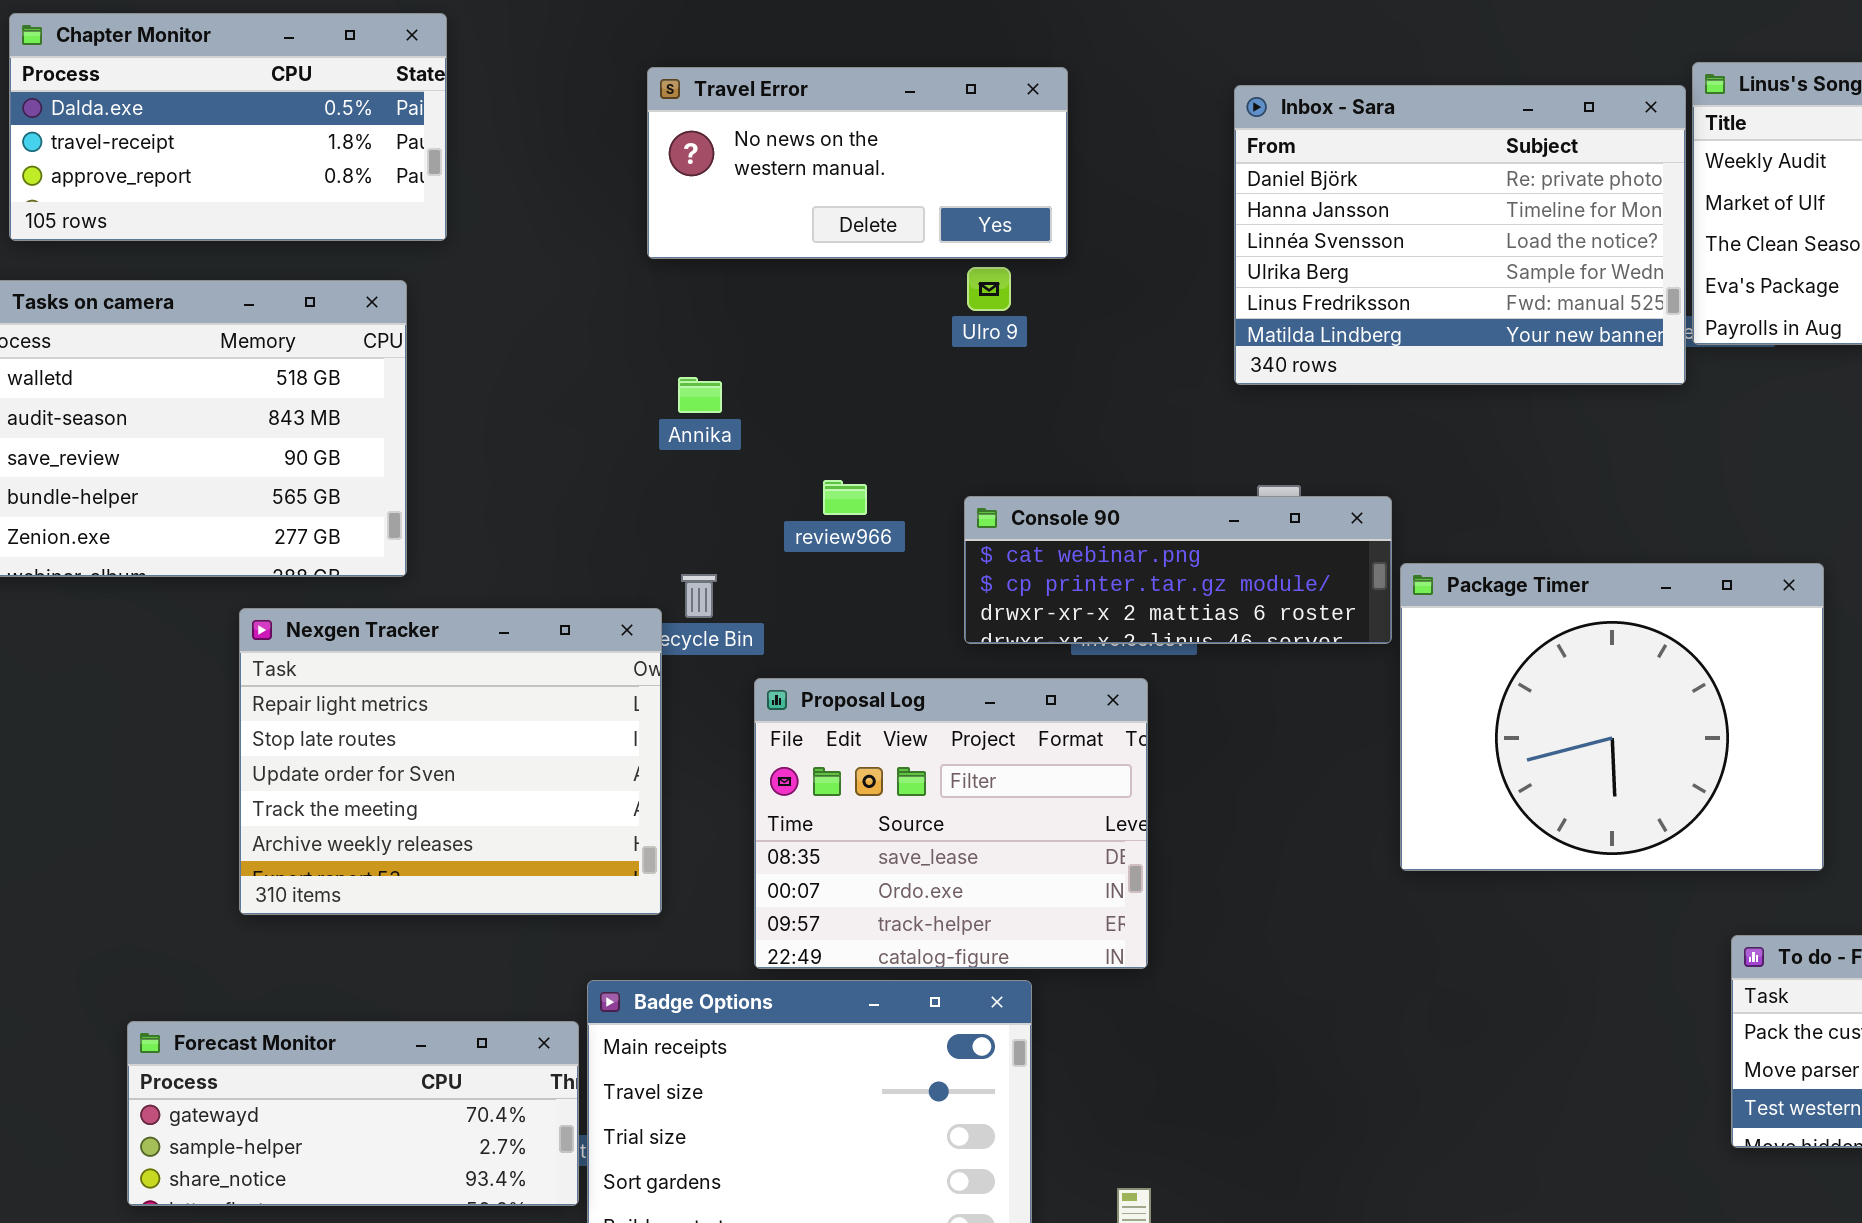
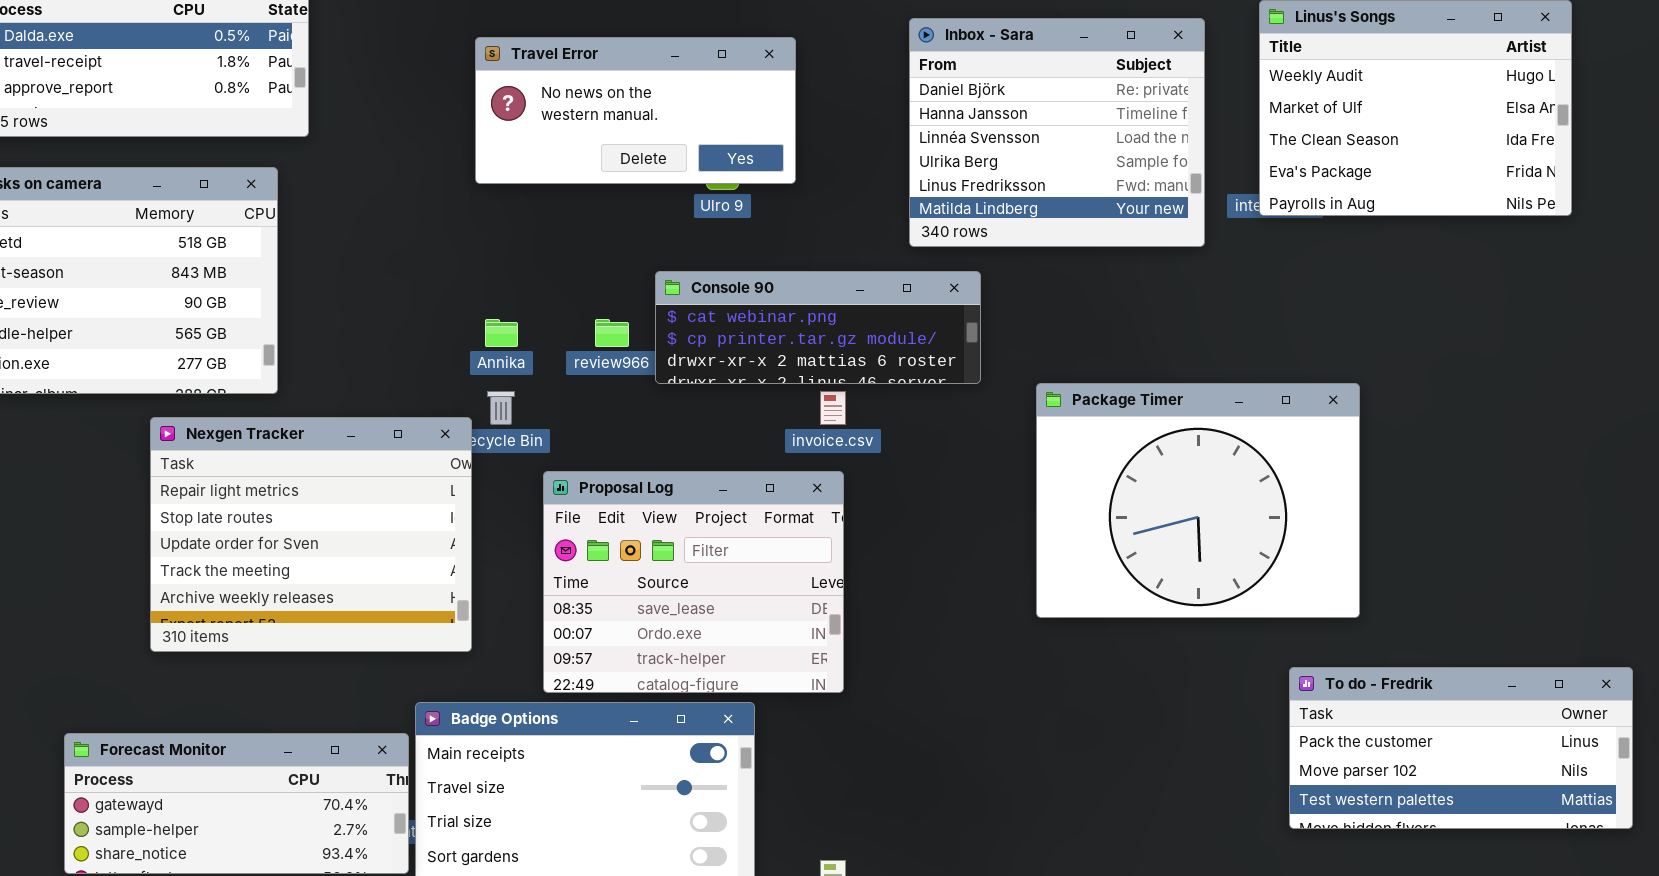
Travel Error: [647,67,1068,259] -> [475,37,796,184], moved
Inbox - Sara: [1234,85,1686,385] -> [909,18,1205,247], resized
Annika: [678,377,722,413] -> [485,319,518,347], moved
Console 90: [964,496,1392,644] -> [655,271,981,384], moved

